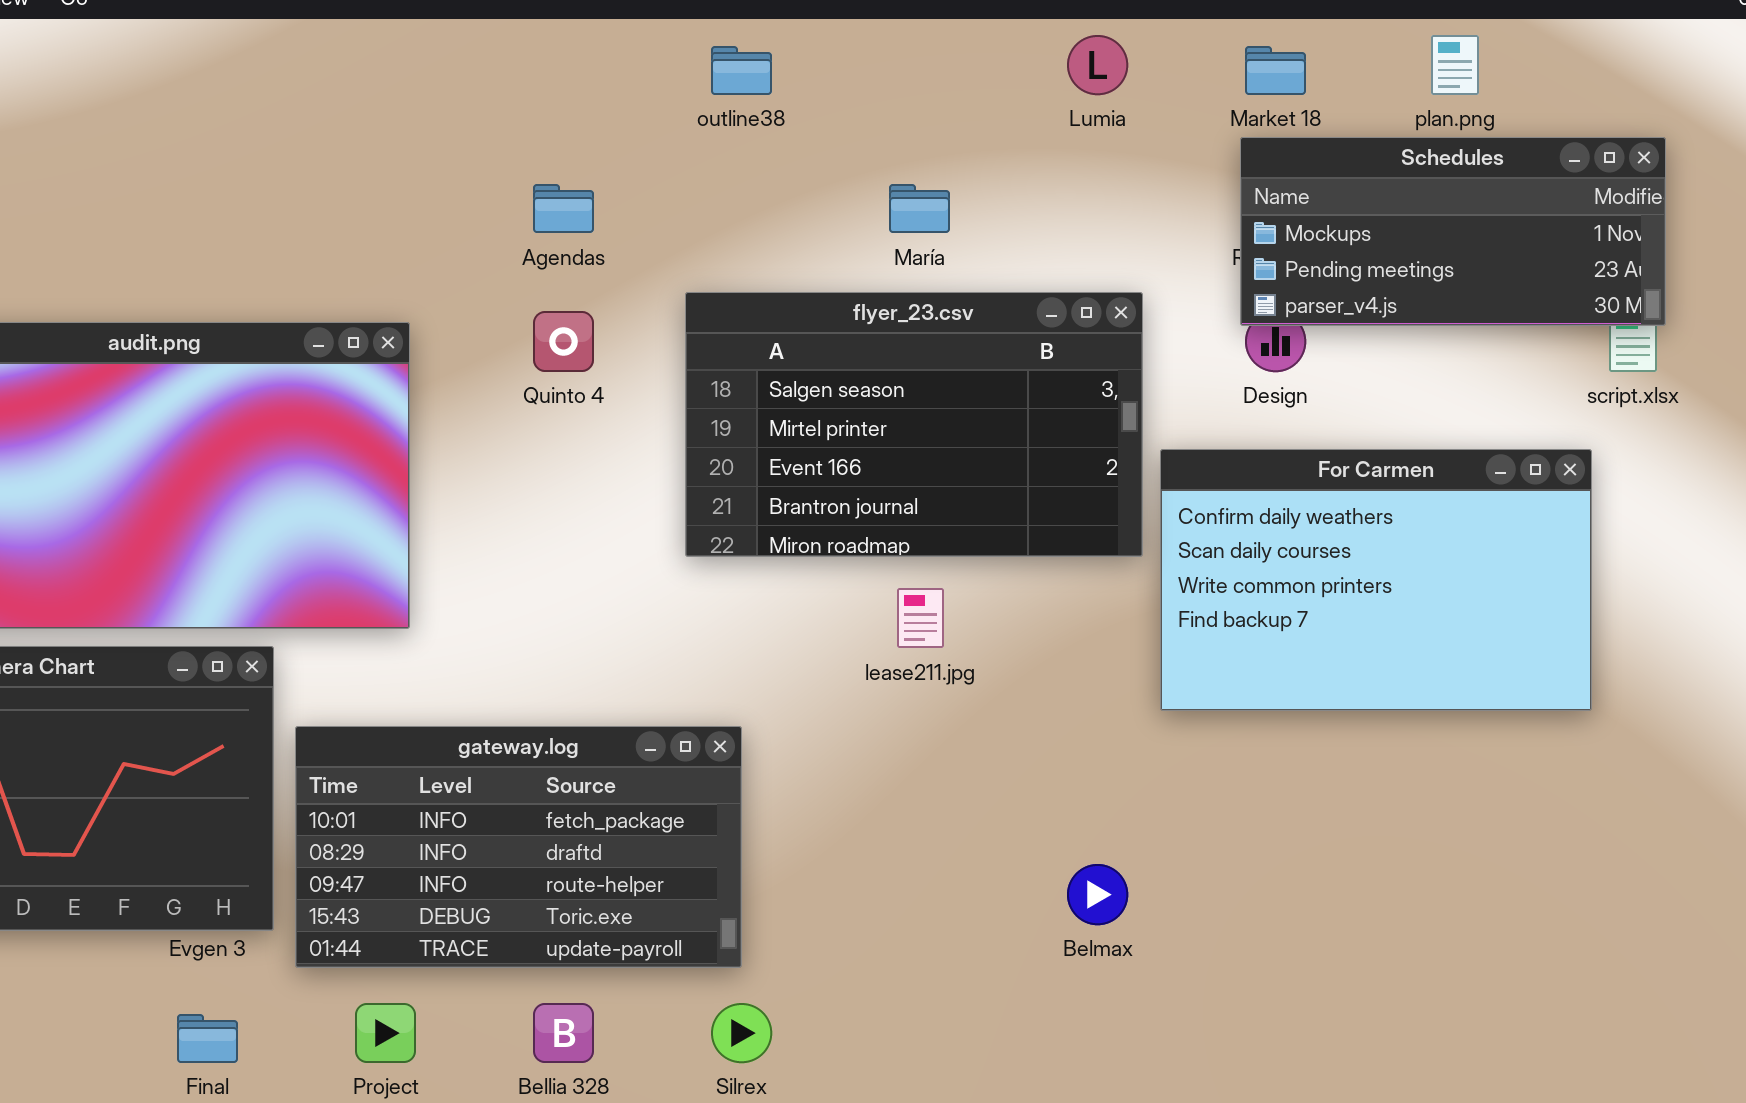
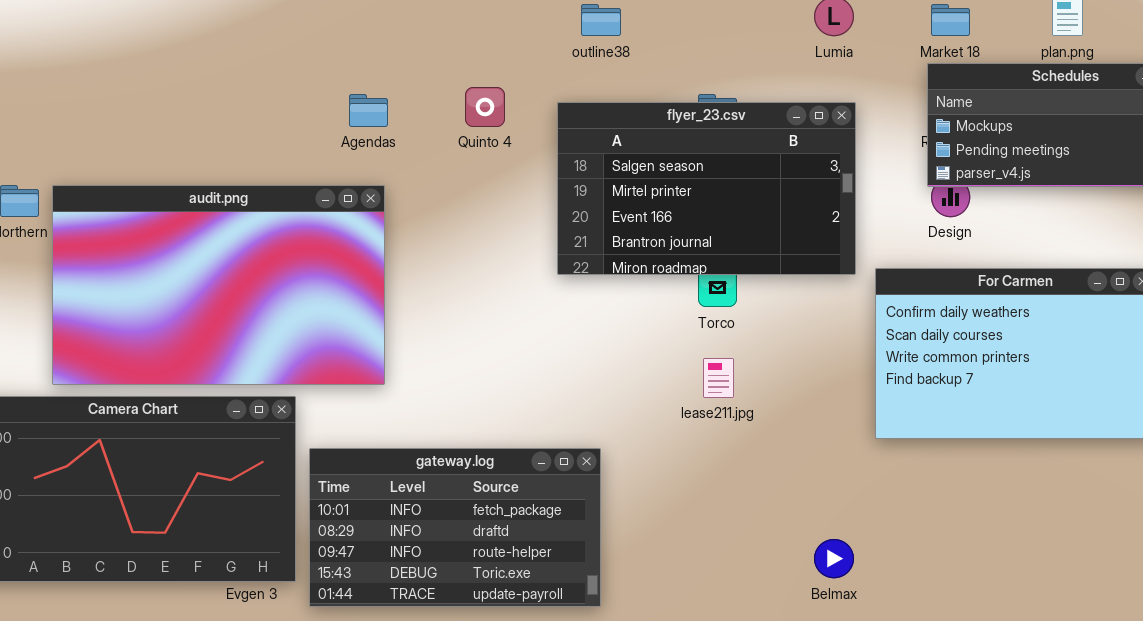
Agendas: [533,184,594,233] -> [349,94,388,127], moved
flyer_23.csv: [685,292,1143,557] -> [557,102,856,275], moved
Quinto 4: [533,311,594,372] -> [465,87,505,127], moved

